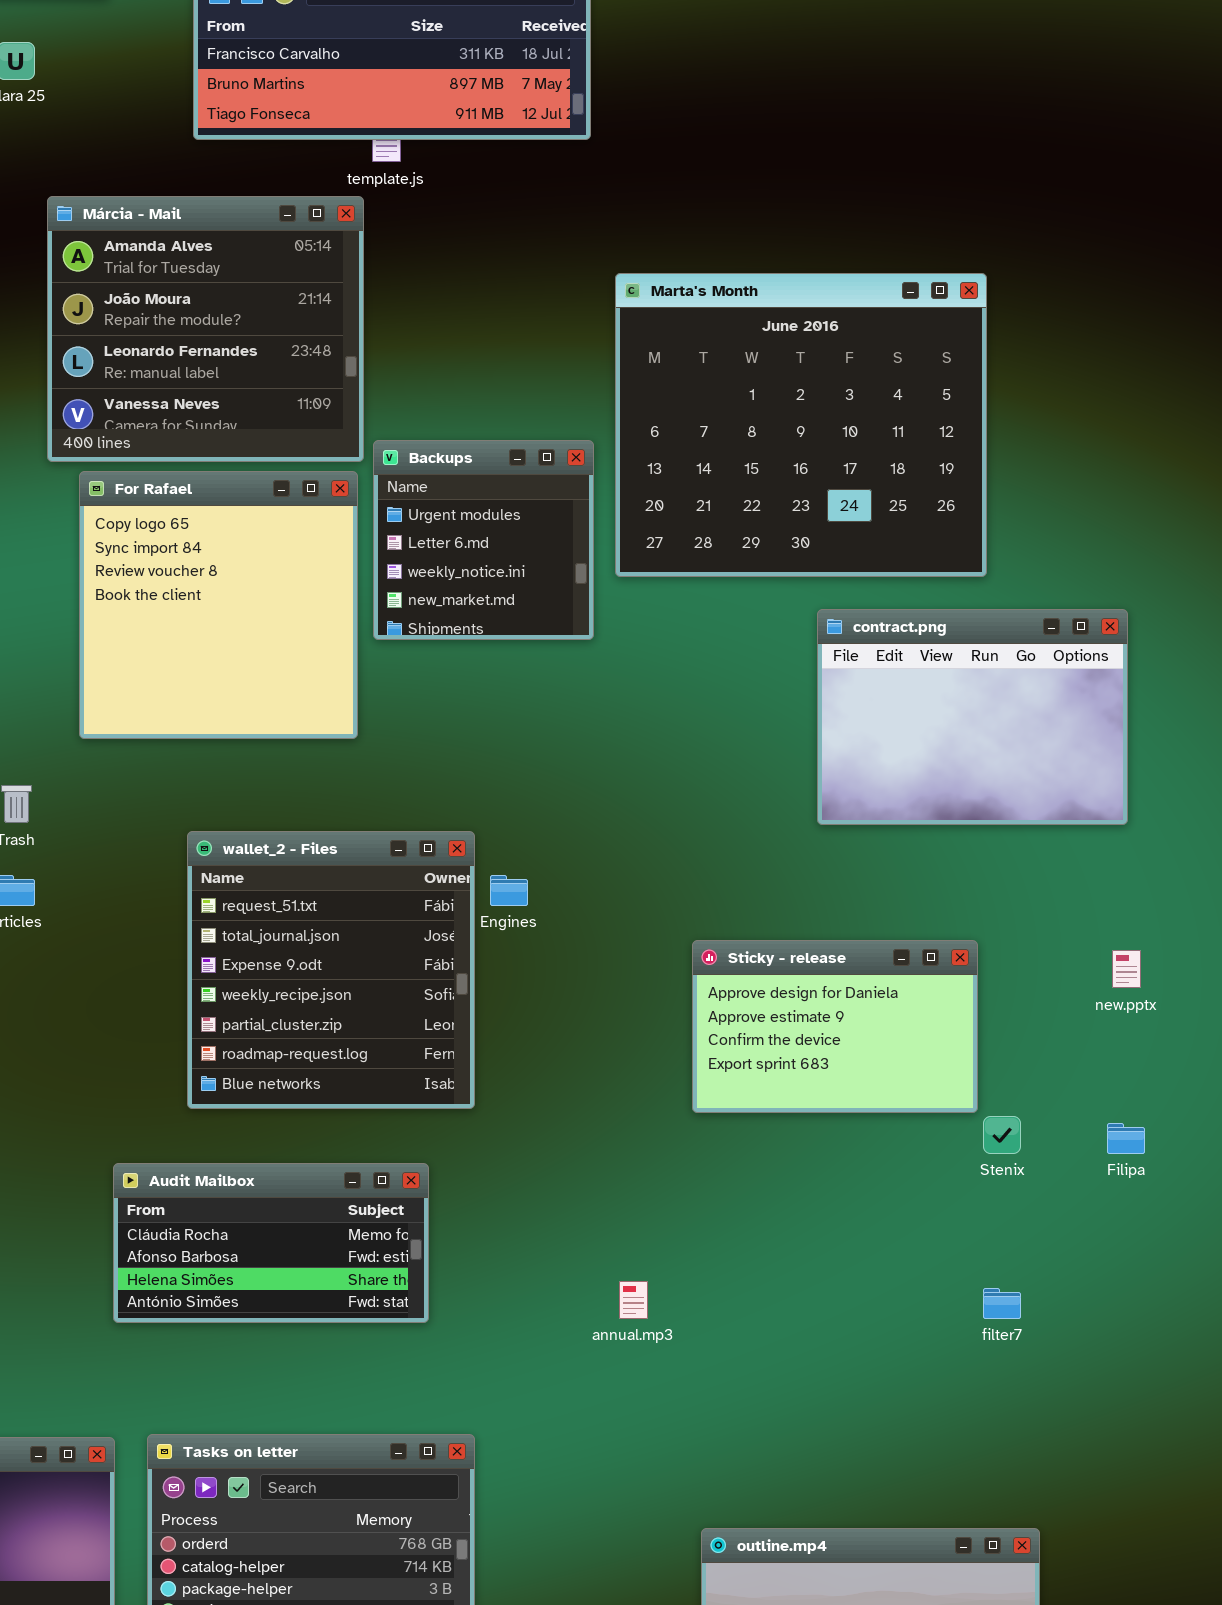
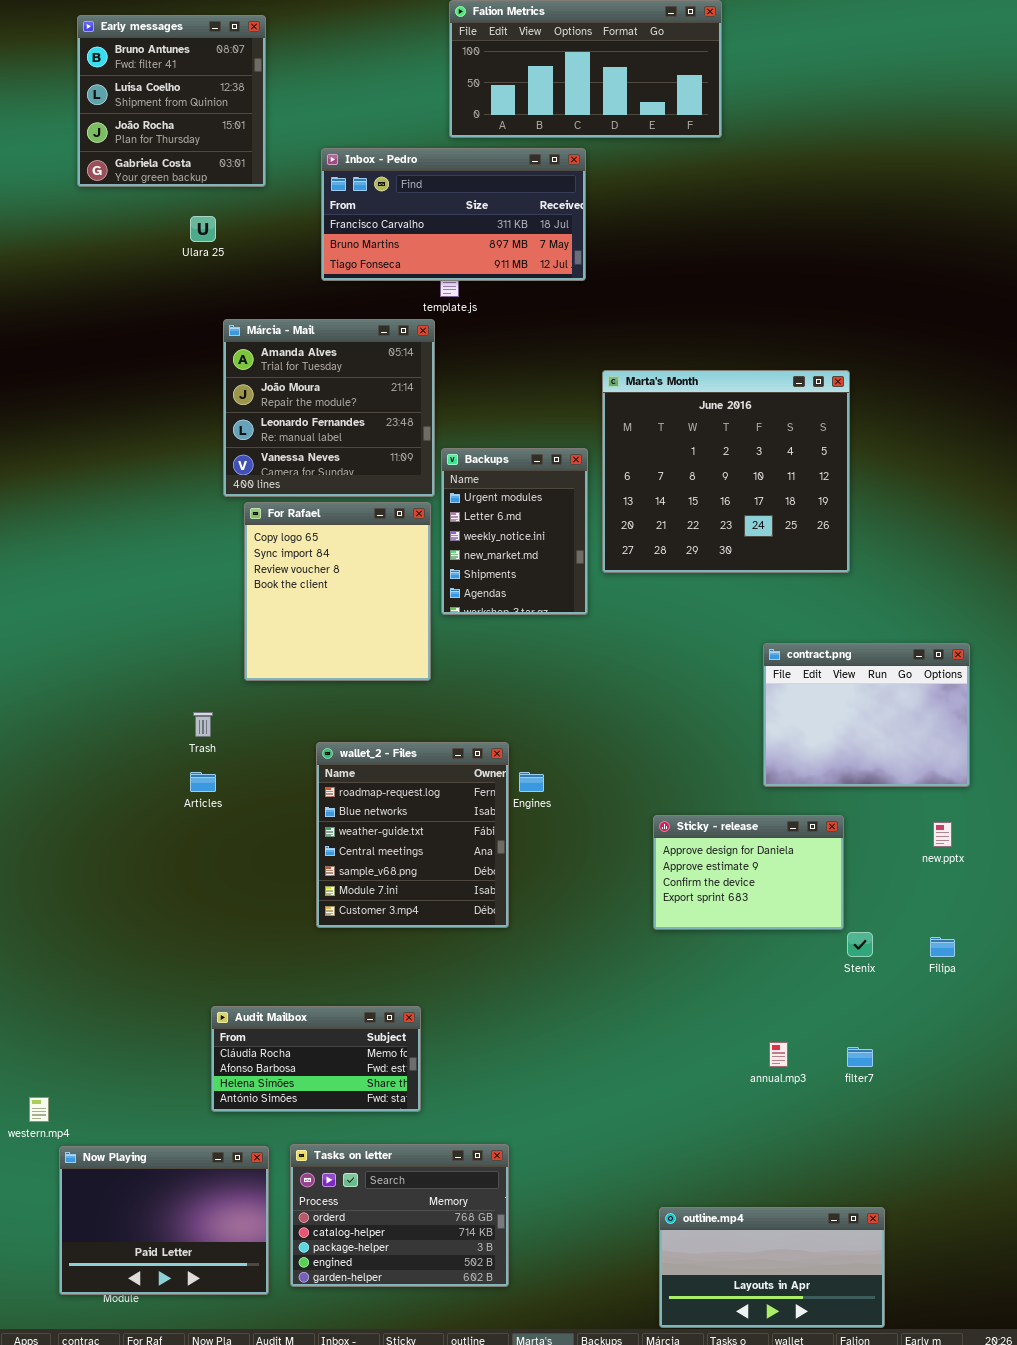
Backups: [373,440,594,640] -> [441,448,588,615], resized
contract.png: [817,609,1128,825] -> [763,643,970,787], moved
wallet_2 - Files: [187,831,475,1109] -> [316,742,509,928], scrolled down 5 rows
Audit Mailbox: [113,1163,429,1323] -> [211,1006,421,1112], moved
annual.mp3: [619,1281,648,1319] -> [769,1042,788,1067], moved

